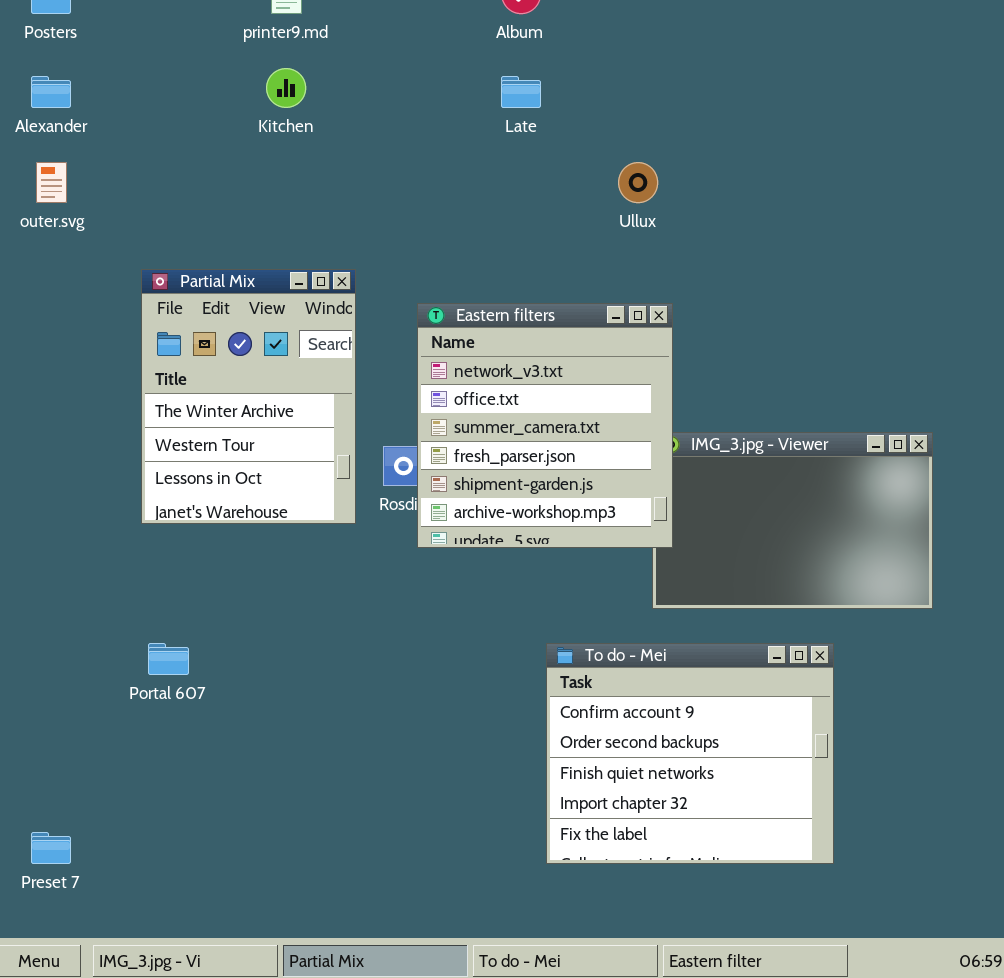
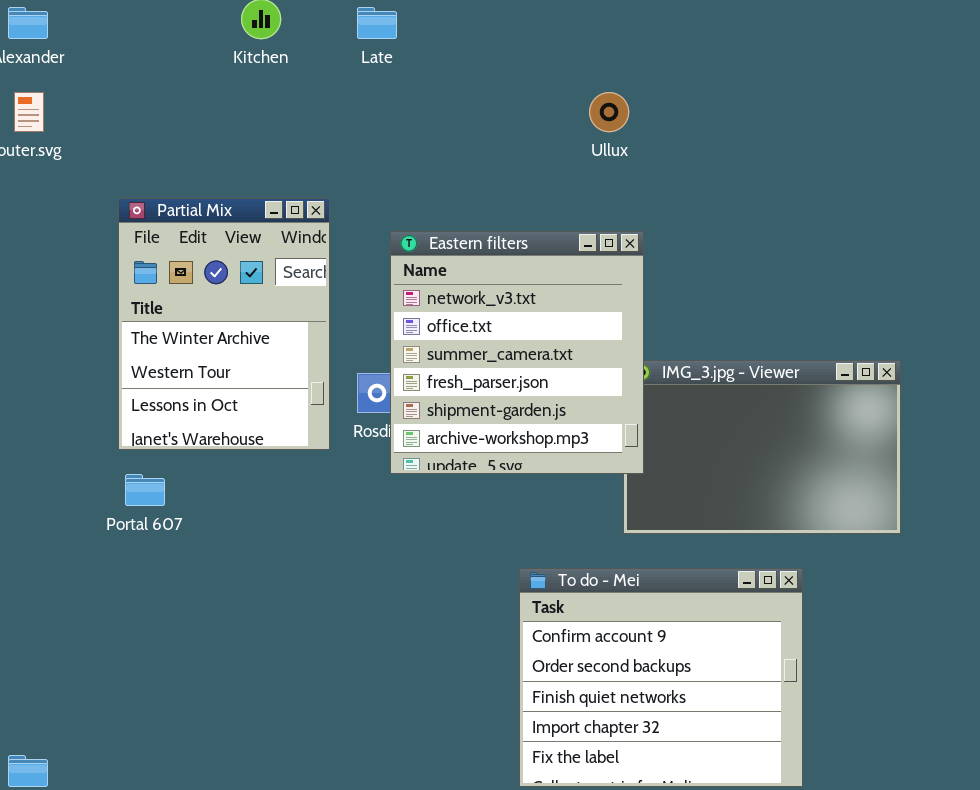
Late: [501,76,541,108] -> [357,7,397,39], moved
Portal 607: [148,643,189,675] -> [125,474,165,506], moved

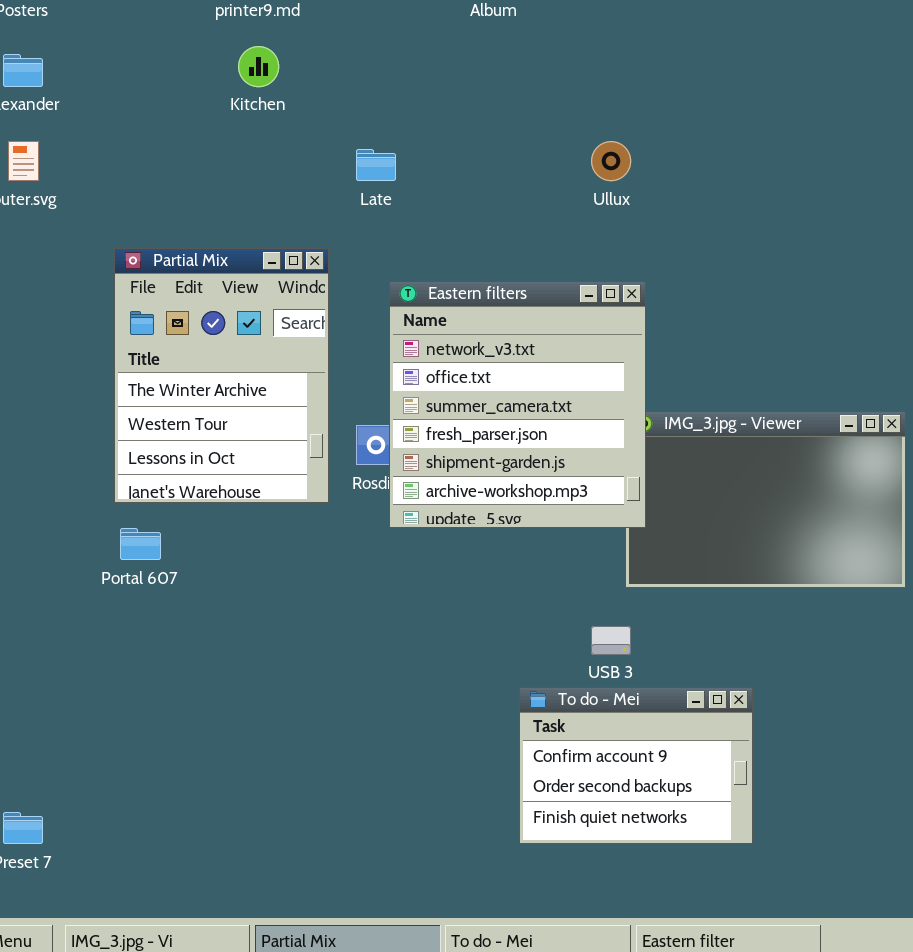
Late: [357,7,397,39] -> [356,149,396,181], moved
To do - Mei: [519,568,803,787] -> [519,687,753,844], resized

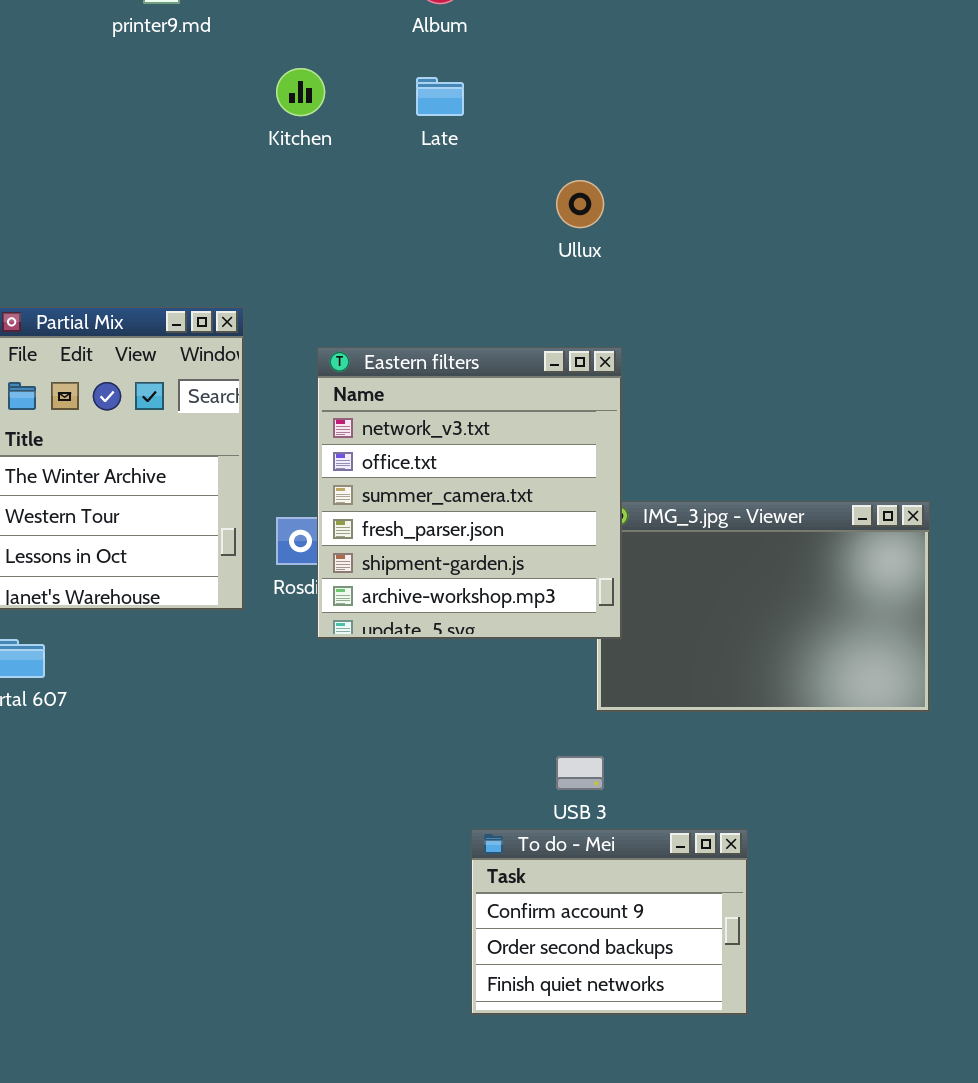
Kitchen: [238,46,279,87] -> [276,68,325,116], moved
Late: [356,149,396,181] -> [416,77,464,116], moved

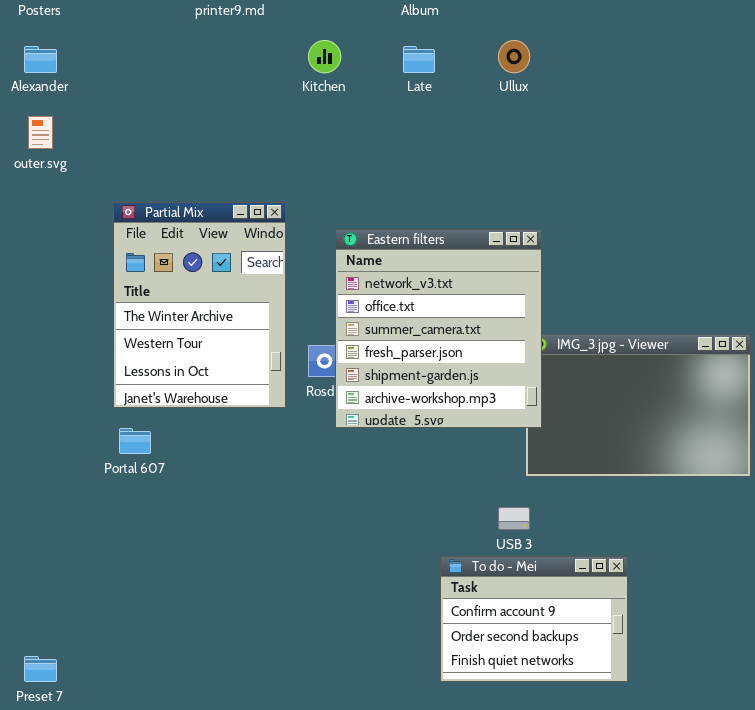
Ullux: [556,180,604,228] -> [498,40,530,73], moved

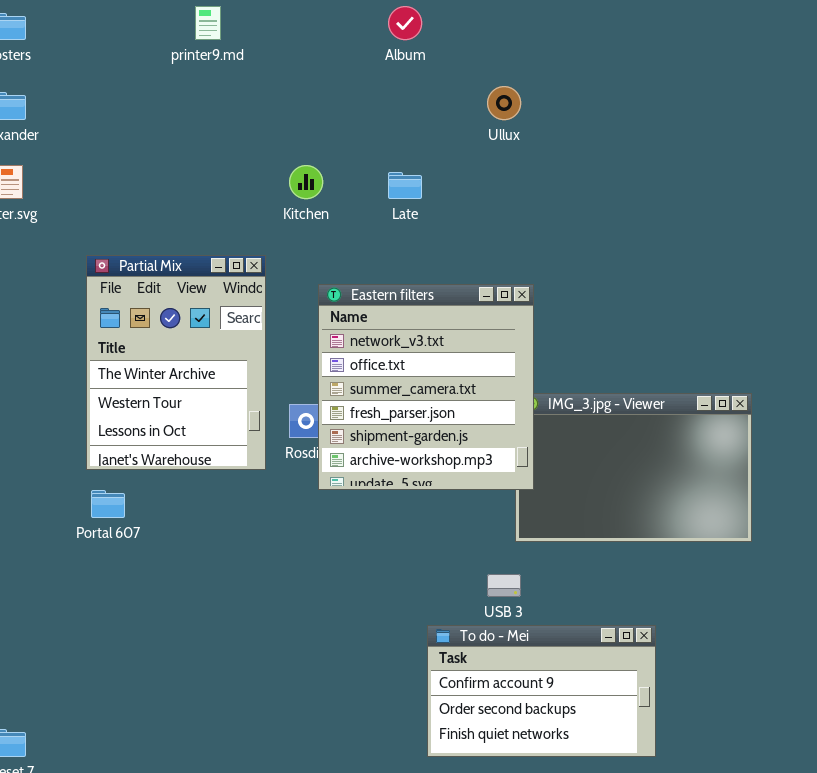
Kitchen: [308,40,341,73] -> [289,165,323,199], moved
Late: [403,46,435,73] -> [388,172,422,199], moved
To do - Mei: [440,556,628,682] -> [427,625,656,757], resized

